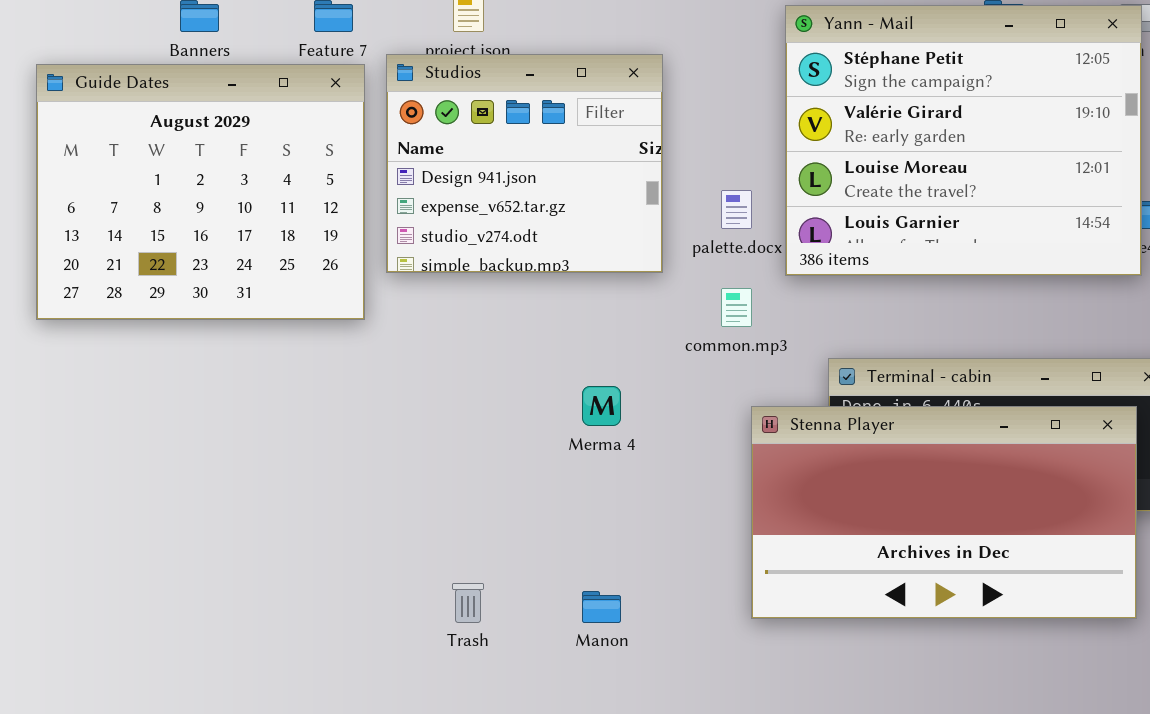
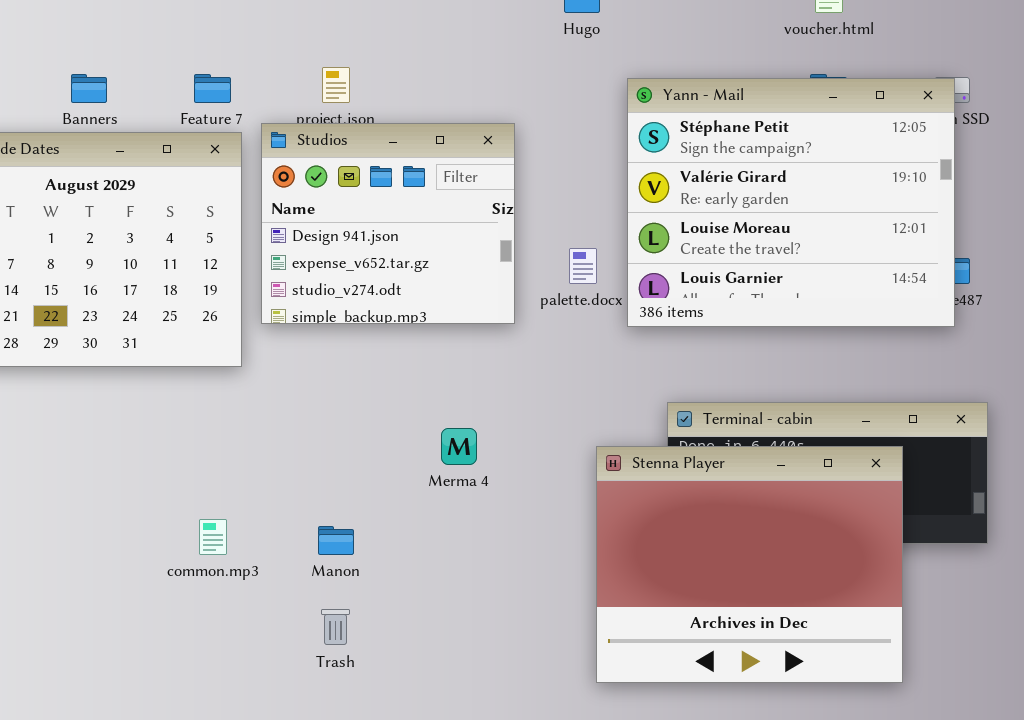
common.mp3: [721,288,752,327] -> [199,519,227,555], moved
Stenna Player: [751,406,1137,619] -> [596,446,903,683], resized
Manon: [582,591,621,623] -> [318,526,354,555], moved

